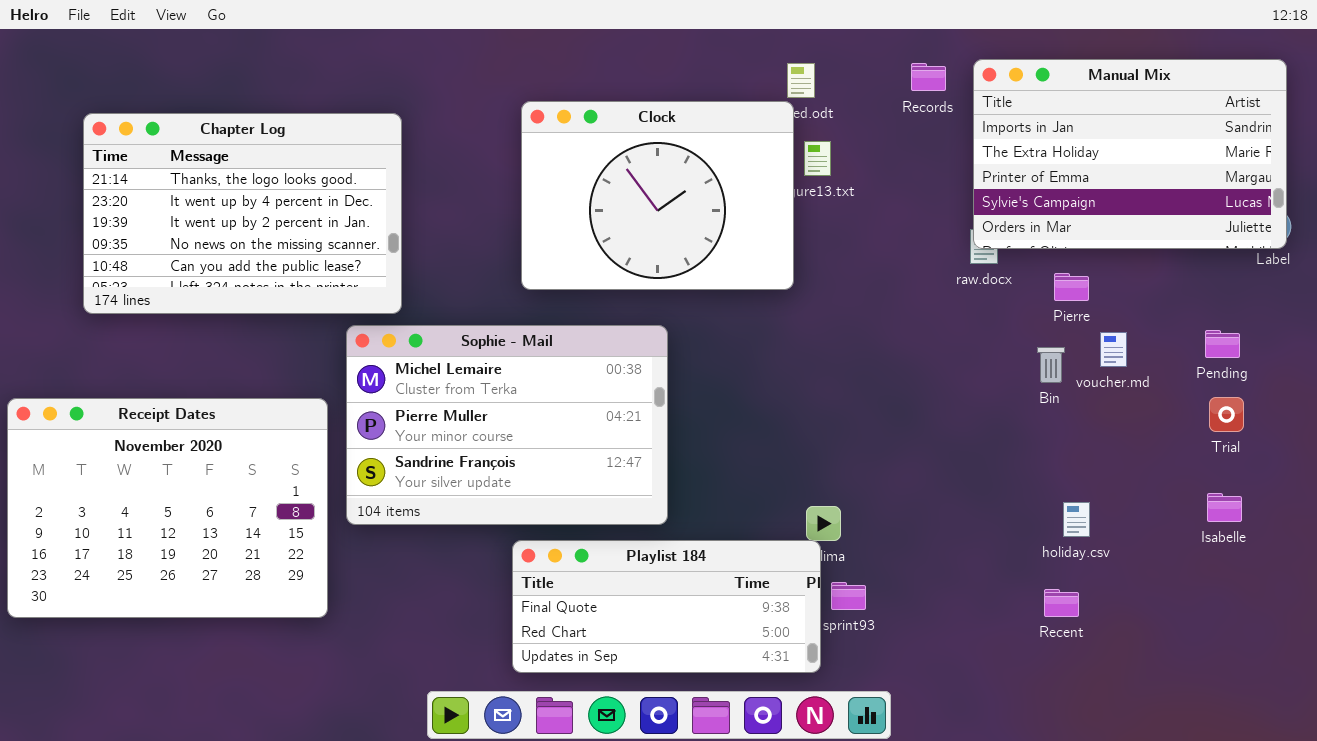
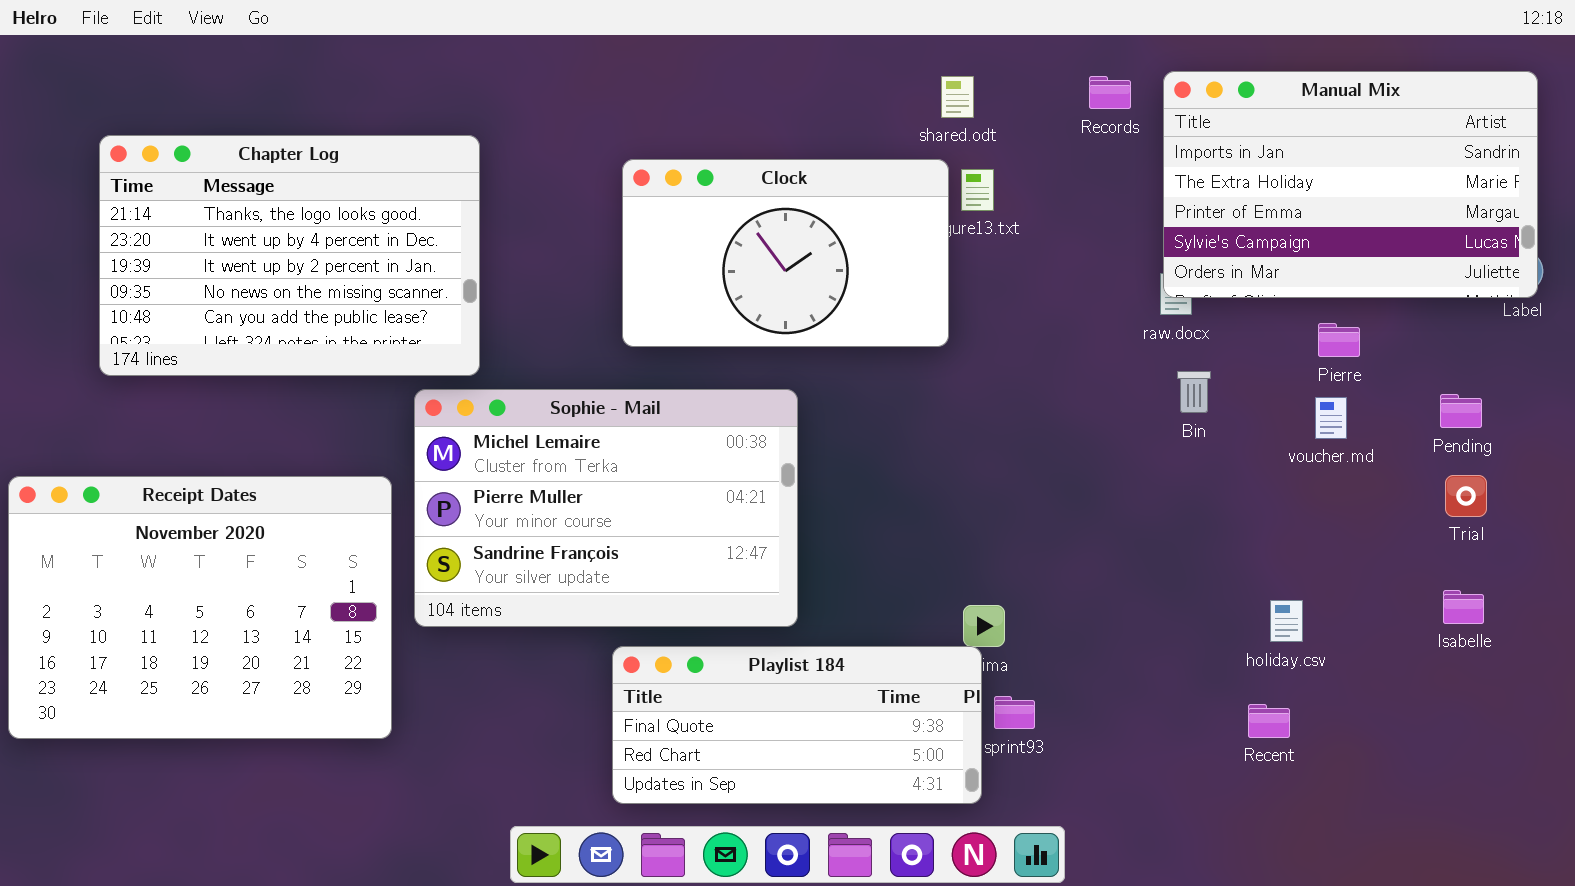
Clock: [521,101,794,290] -> [622,159,949,347], resized
Pierre: [1054,273,1089,301] -> [1318,323,1360,357], moved
Bin: [1037,347,1065,383] -> [1177,371,1211,413], moved

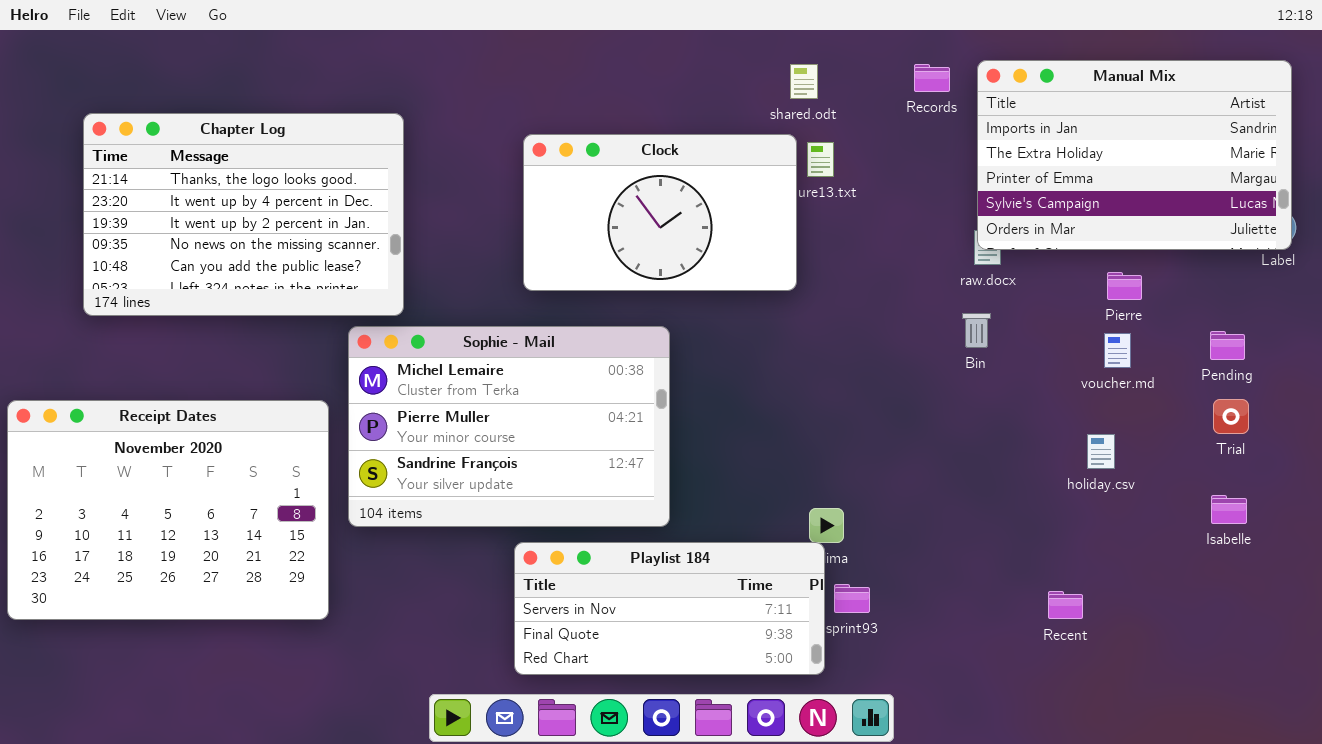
Bin: [1177,371,1211,413] -> [962,313,991,348], moved
holiday.csv: [1270,600,1303,642] -> [1087,434,1115,469], moved
Playlist 184: [612,646,982,804] -> [514,542,825,675], scrolled up 1 row

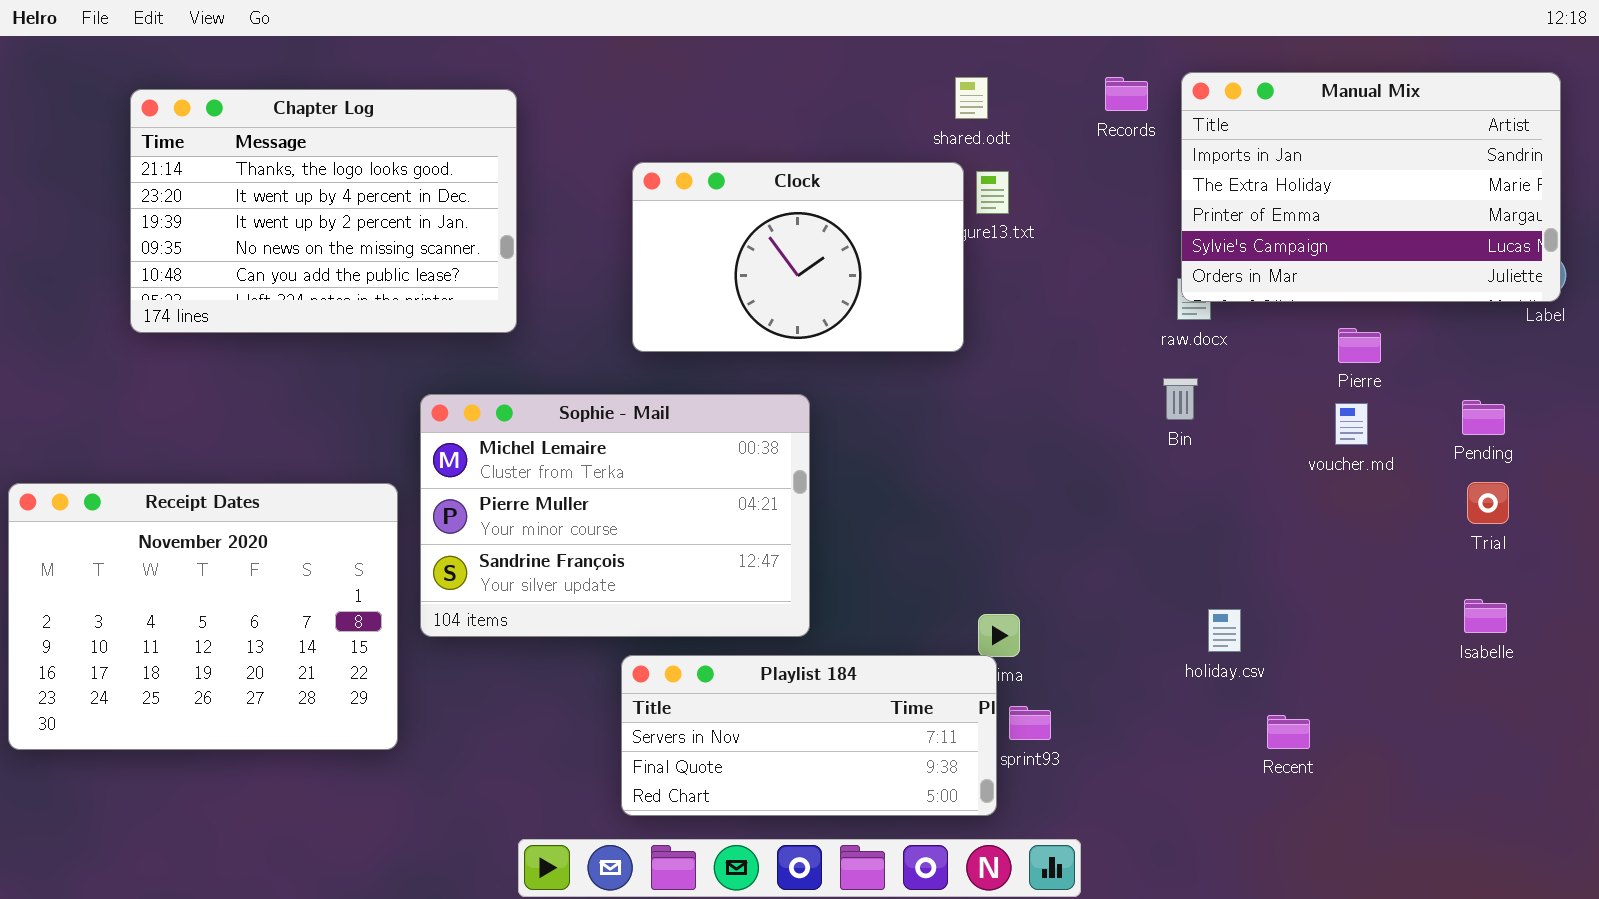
Chapter Log: [83,113,404,316] -> [130,89,517,333], moved
holiday.csv: [1087,434,1115,469] -> [1208,609,1241,652], moved

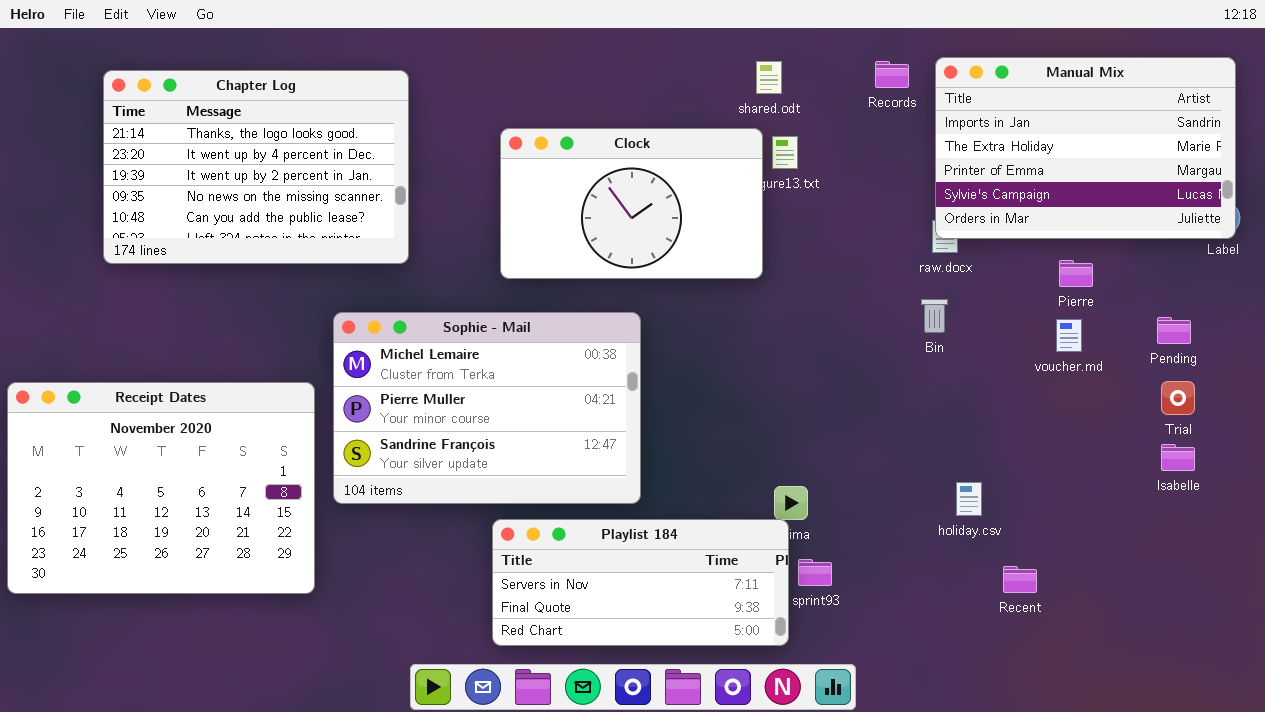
Isabelle: [1464,599,1507,633] -> [1161,444,1195,471], moved

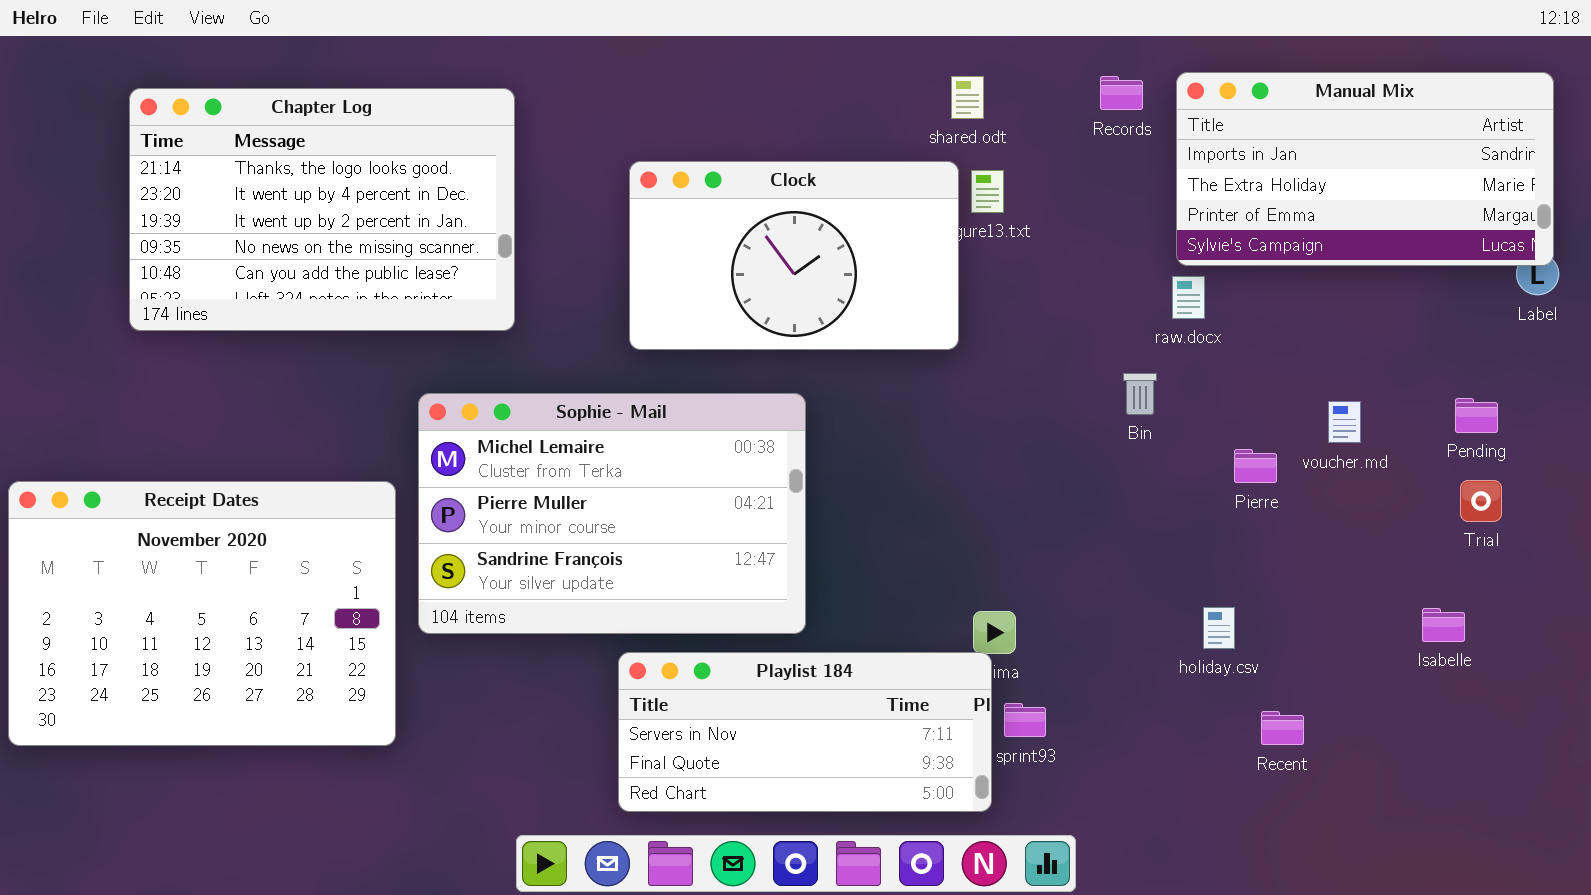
Manual Mix: [935,57,1236,239] -> [1176,72,1554,266], resized
Pierre: [1059,260,1093,287] -> [1234,449,1277,483], moved
Bin: [921,299,948,333] -> [1123,373,1157,415], moved
Isabelle: [1161,444,1195,471] -> [1422,608,1465,642], moved

